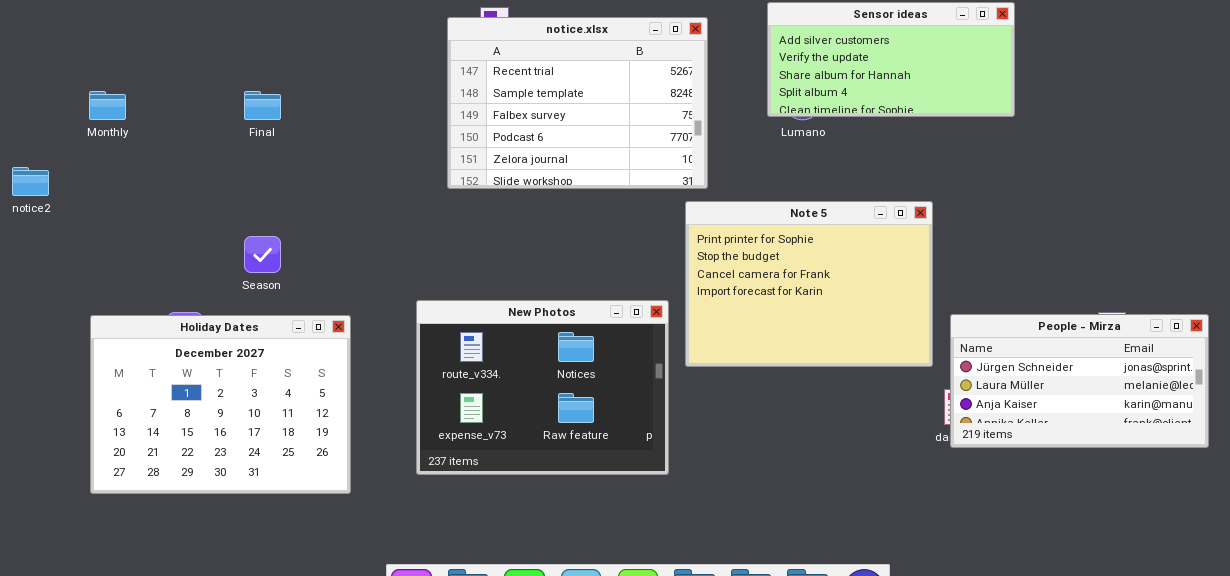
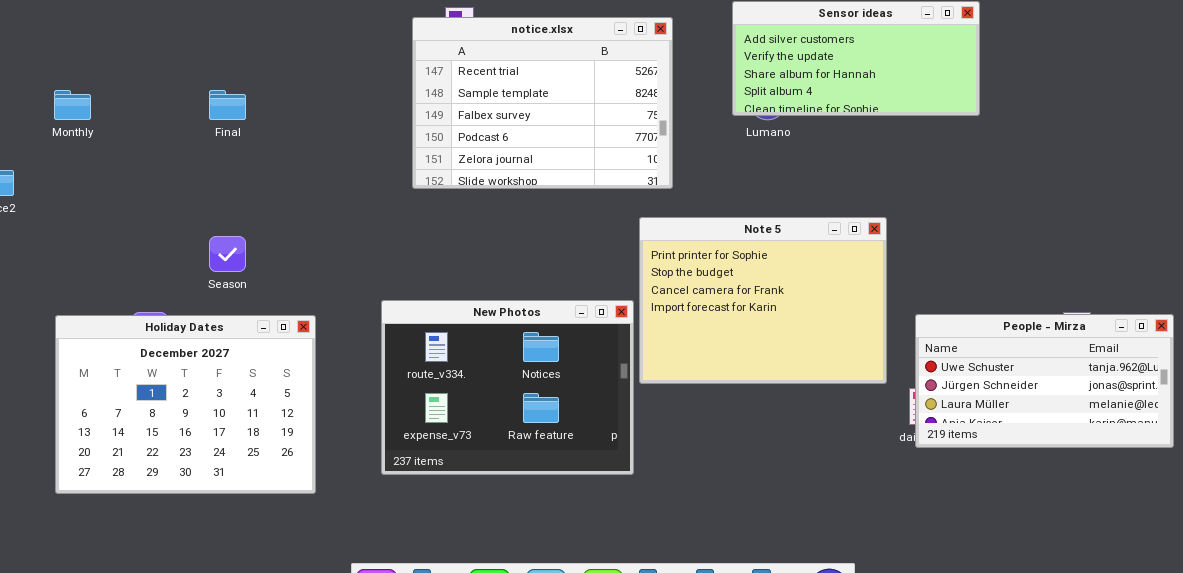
Note 5: [685,201,933,367] -> [639,217,887,384], moved
People - Mirza: [950,314,1209,448] -> [915,314,1174,448], scrolled up 1 row

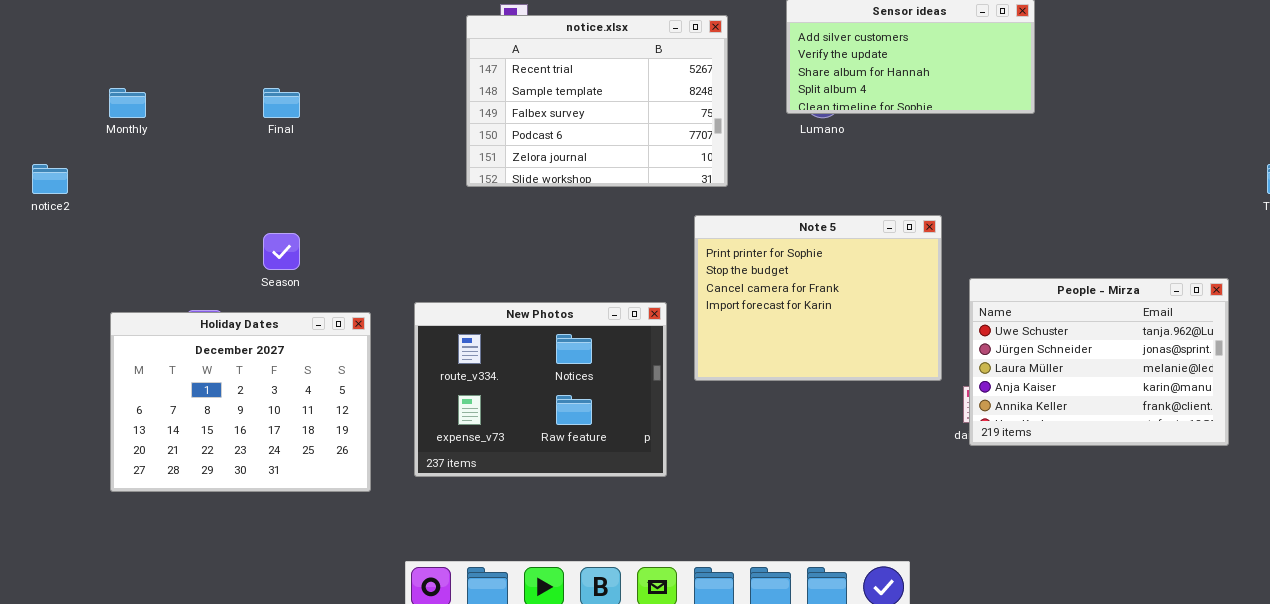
New Photos: [381,300,634,475] -> [414,302,667,477], moved
People - Mirza: [915,314,1174,448] -> [969,278,1229,446], resized

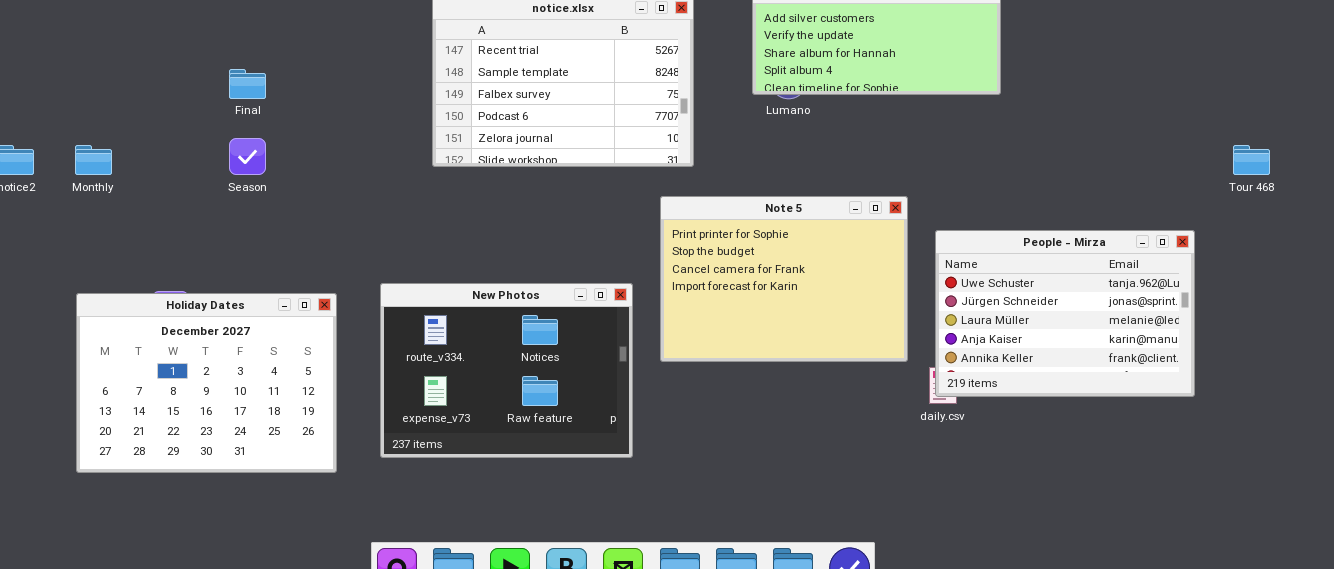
Monthly: [109,88,146,118] -> [75,145,112,175], moved
Season: [263,233,300,270] -> [229,138,266,175], moved
People - Mirza: [969,278,1229,446] -> [935,230,1195,397], moved

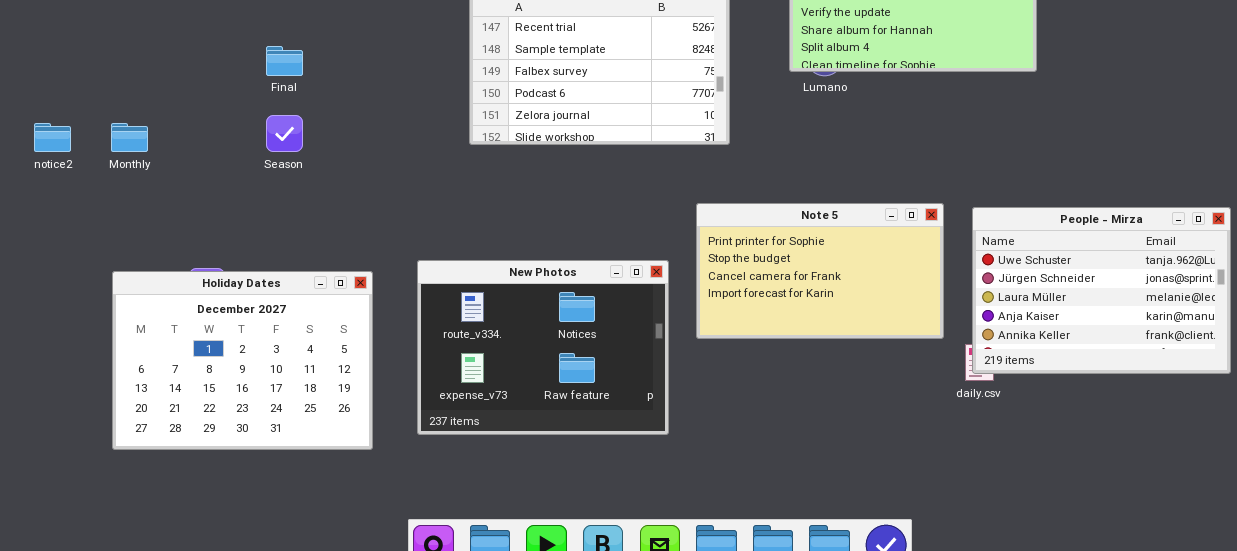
Note 5: [660,196,908,362] -> [696,203,944,339], resized

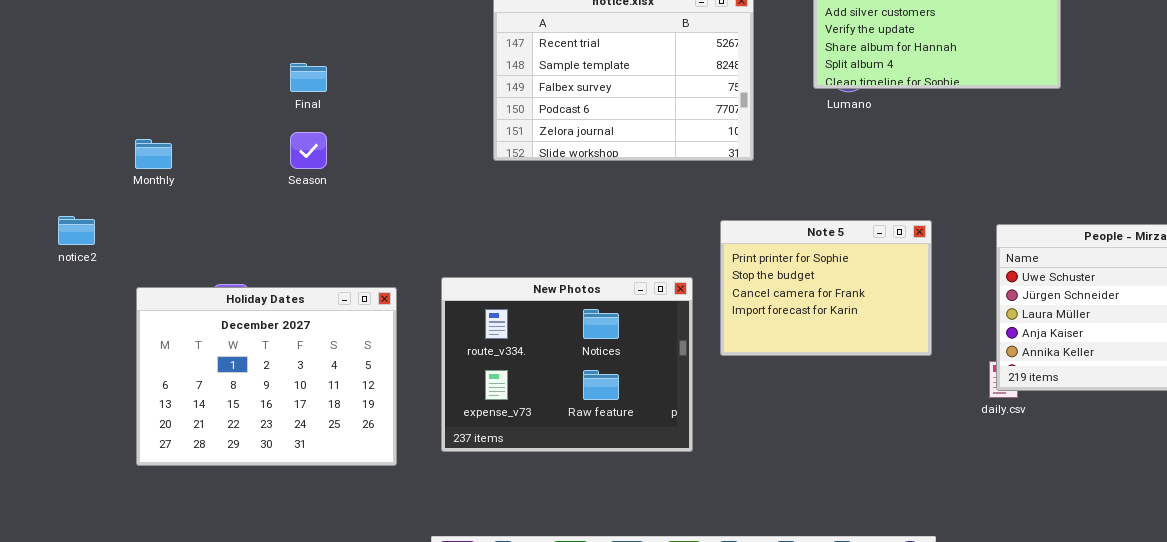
notice2: [34,123,71,152] -> [58,216,95,245], moved
Note 5: [696,203,944,339] -> [720,220,932,356], resized

